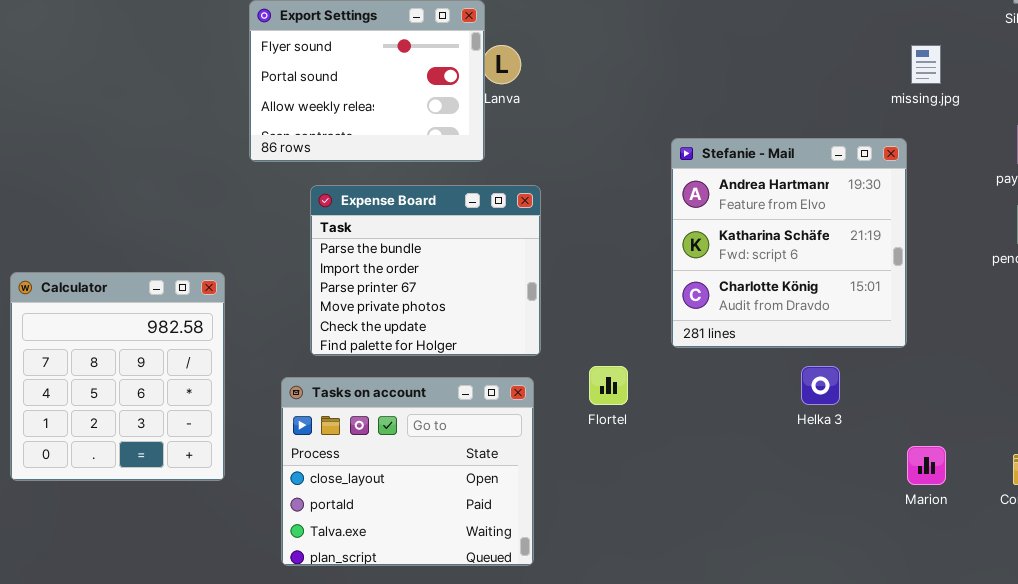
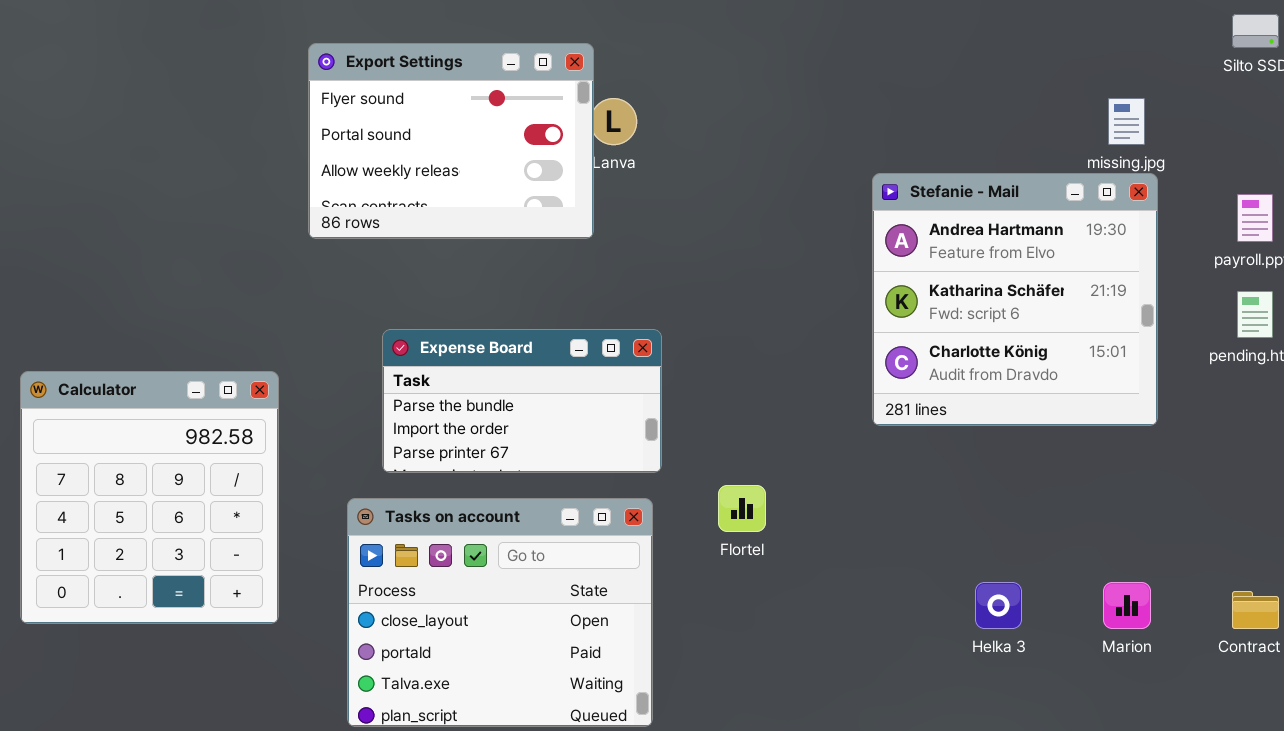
Stefanie - Mail: [671,138,907,348] -> [872,173,1158,426], moved
Expense Board: [310,185,541,356] -> [382,329,662,473], resized
Helka 3: [801,366,840,405] -> [975,582,1022,629], moved

